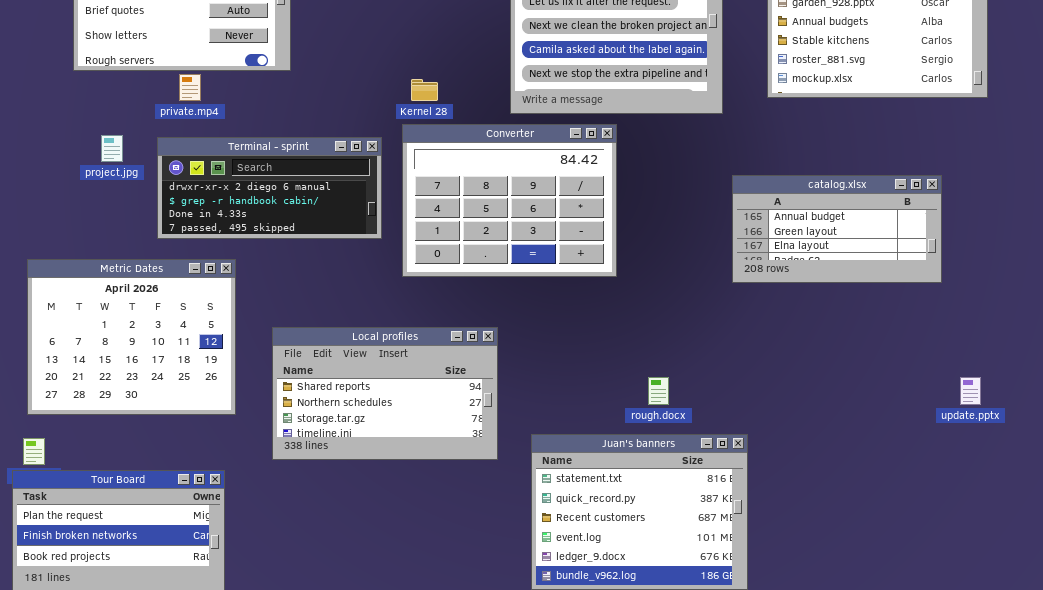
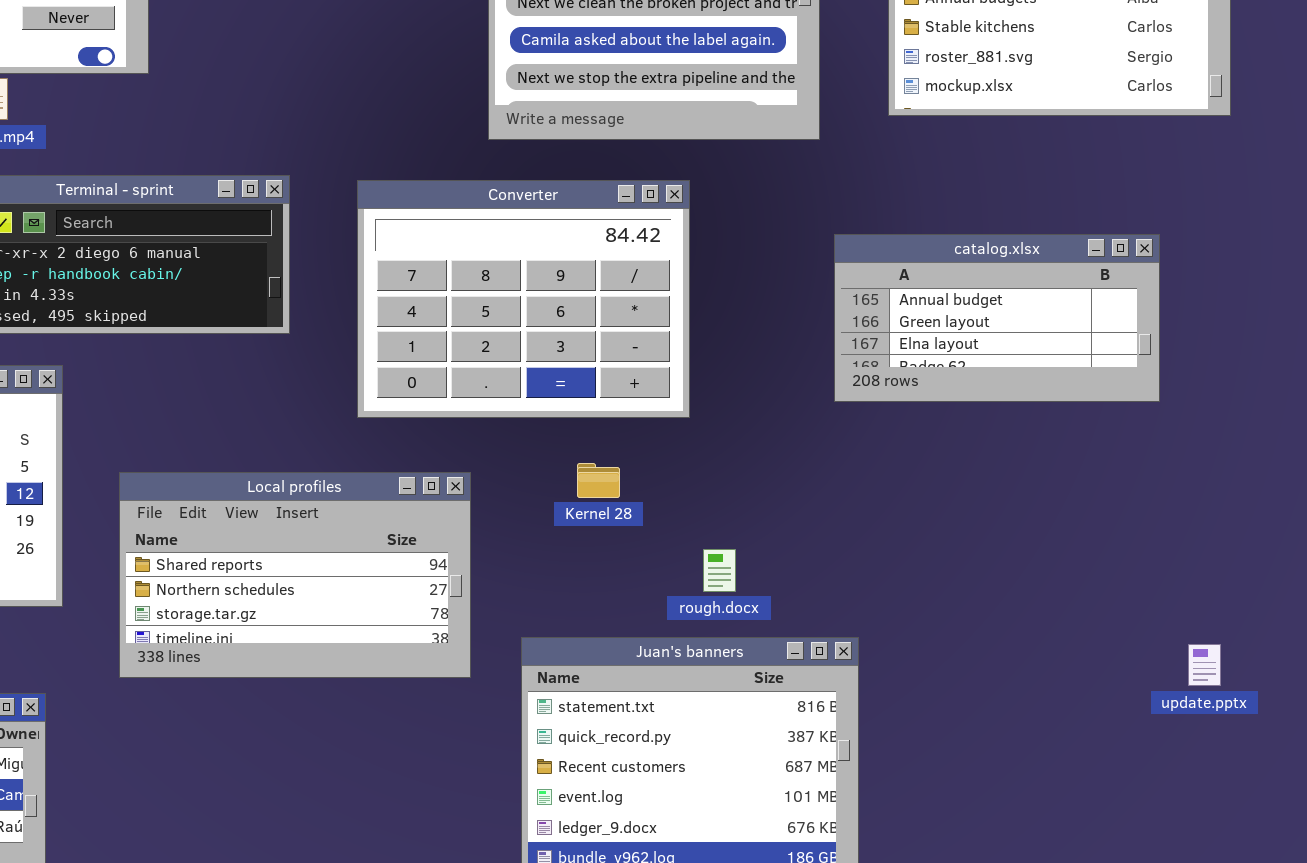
Kernel 28: [411,79,438,101] -> [577,463,620,498], moved
Converter: [402,124,617,277] -> [357,180,690,418], moved
update.pptx: [960,377,981,405] -> [1188,644,1221,686], moved

